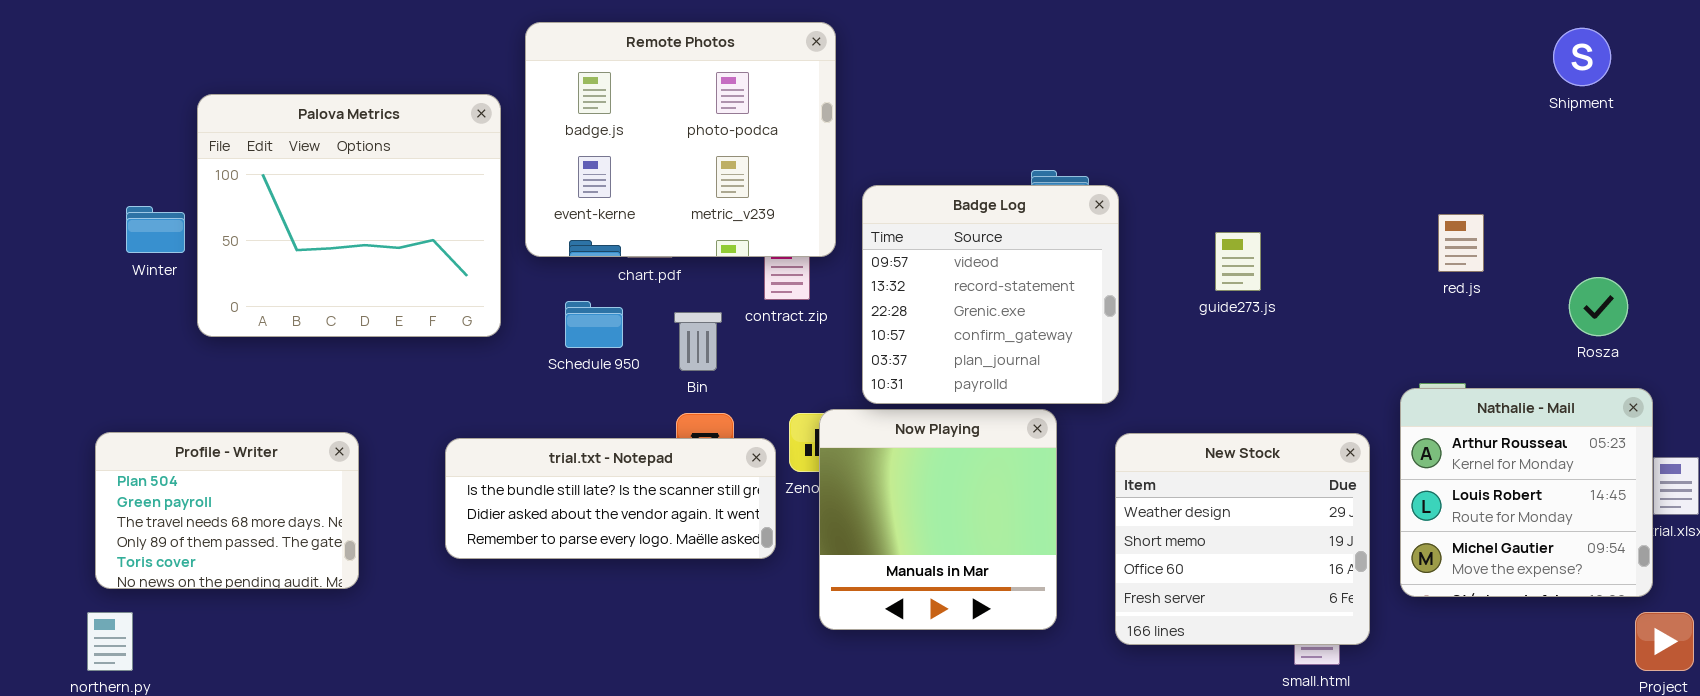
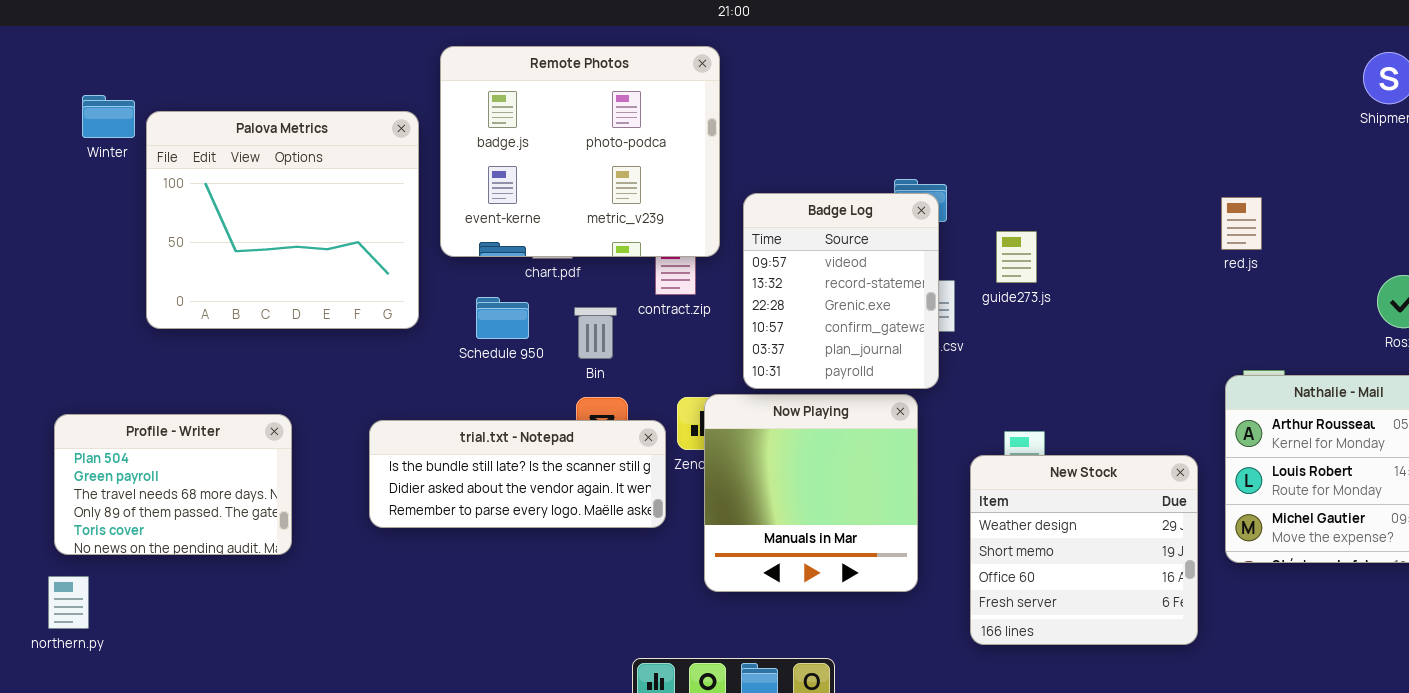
Badge Log: [862,185,1119,404] -> [743,193,939,389], resized
Winter: [126,206,185,253] -> [82,95,135,138], moved
red.js: [1438,214,1484,272] -> [1221,197,1262,250], moved
guide273.js: [1215,232,1261,291] -> [996,231,1037,283], moved
New Stock: [1115,433,1370,645] -> [970,455,1198,645], moved

